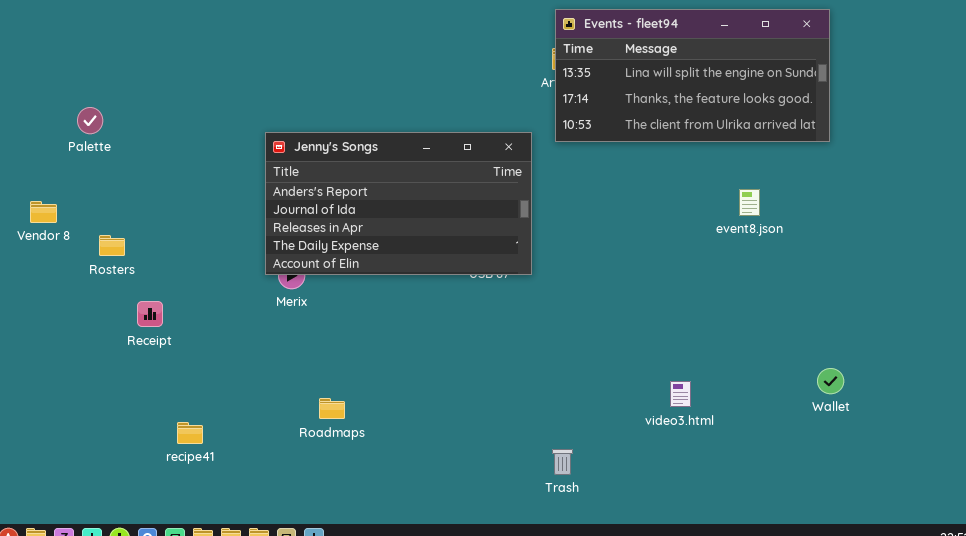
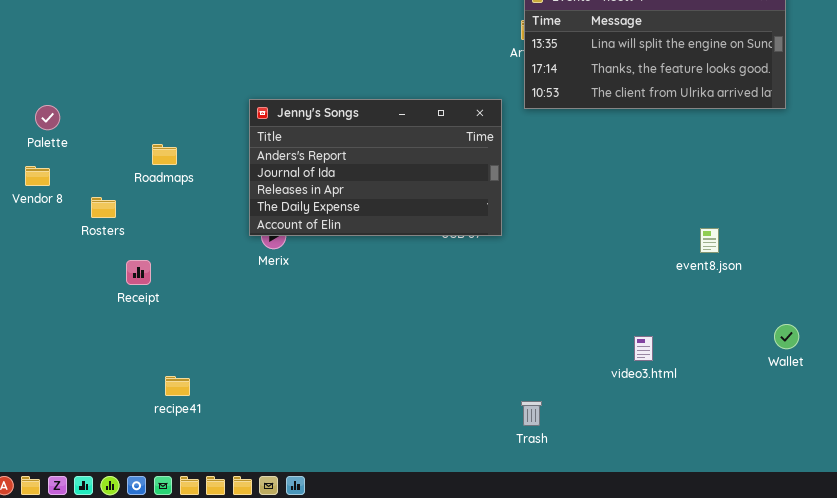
Palette: [77,107,103,134] -> [35,105,60,130], moved
event8.json: [739,189,760,216] -> [700,228,719,253], moved
Roadmaps: [319,398,345,419] -> [152,144,177,165], moved

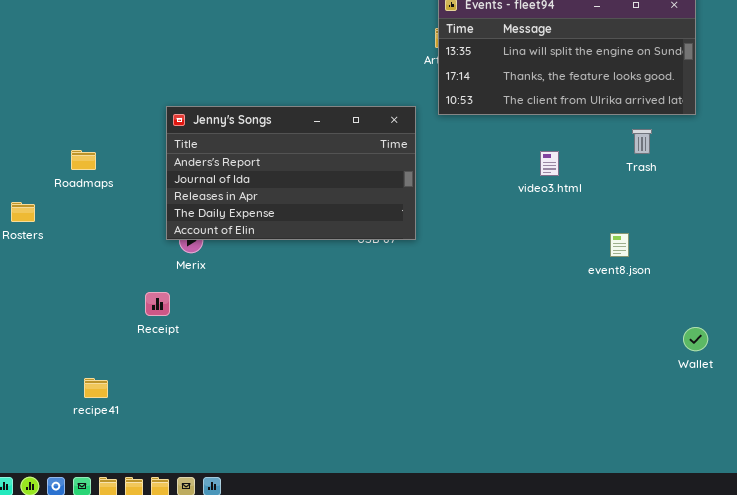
Receipt: [126,260,151,285] -> [145,292,170,316], moved
video3.html: [634,336,653,361] -> [540,151,559,176], moved
Trash: [521,401,542,426] -> [632,129,652,154], moved

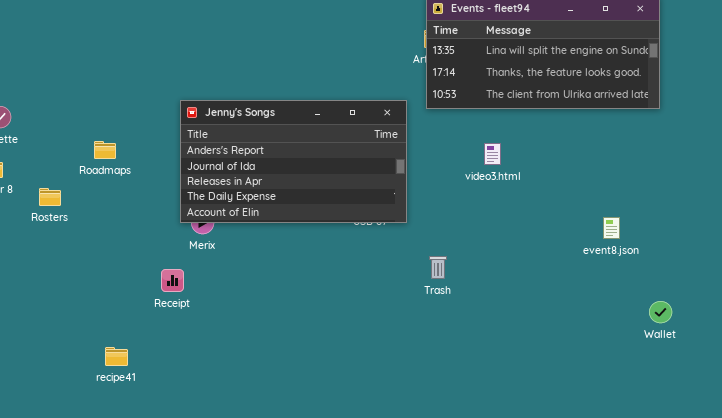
Trash: [632,129,652,154] -> [429,256,447,279], moved
video3.html: [540,151,559,176] -> [484,143,501,165], moved
event8.json: [610,233,629,257] -> [603,217,620,239], moved

